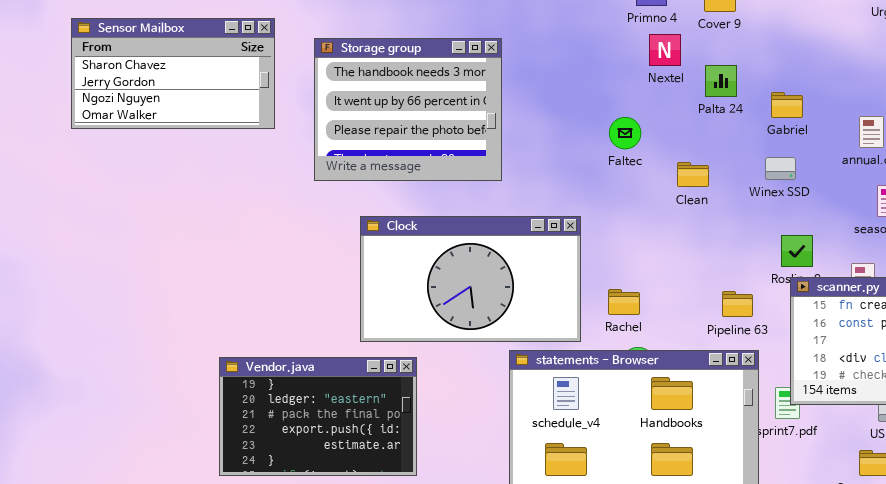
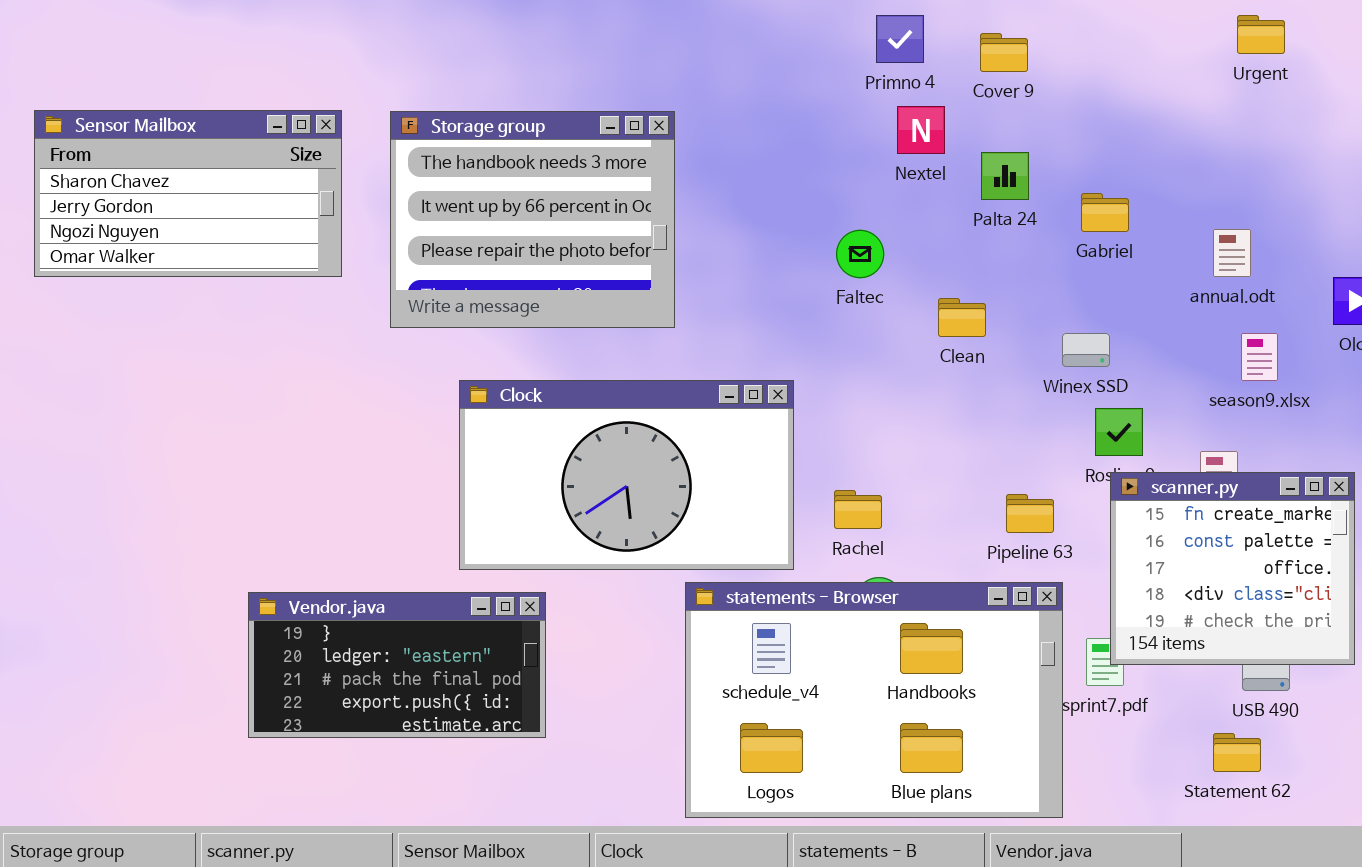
Sensor Mailbox: [71,18,275,129] -> [34,110,342,277], moved
Winex SSD: [765,157,796,180] -> [1062,333,1110,367], moved
Vendor.java: [219,357,417,476] -> [248,592,546,738], resized

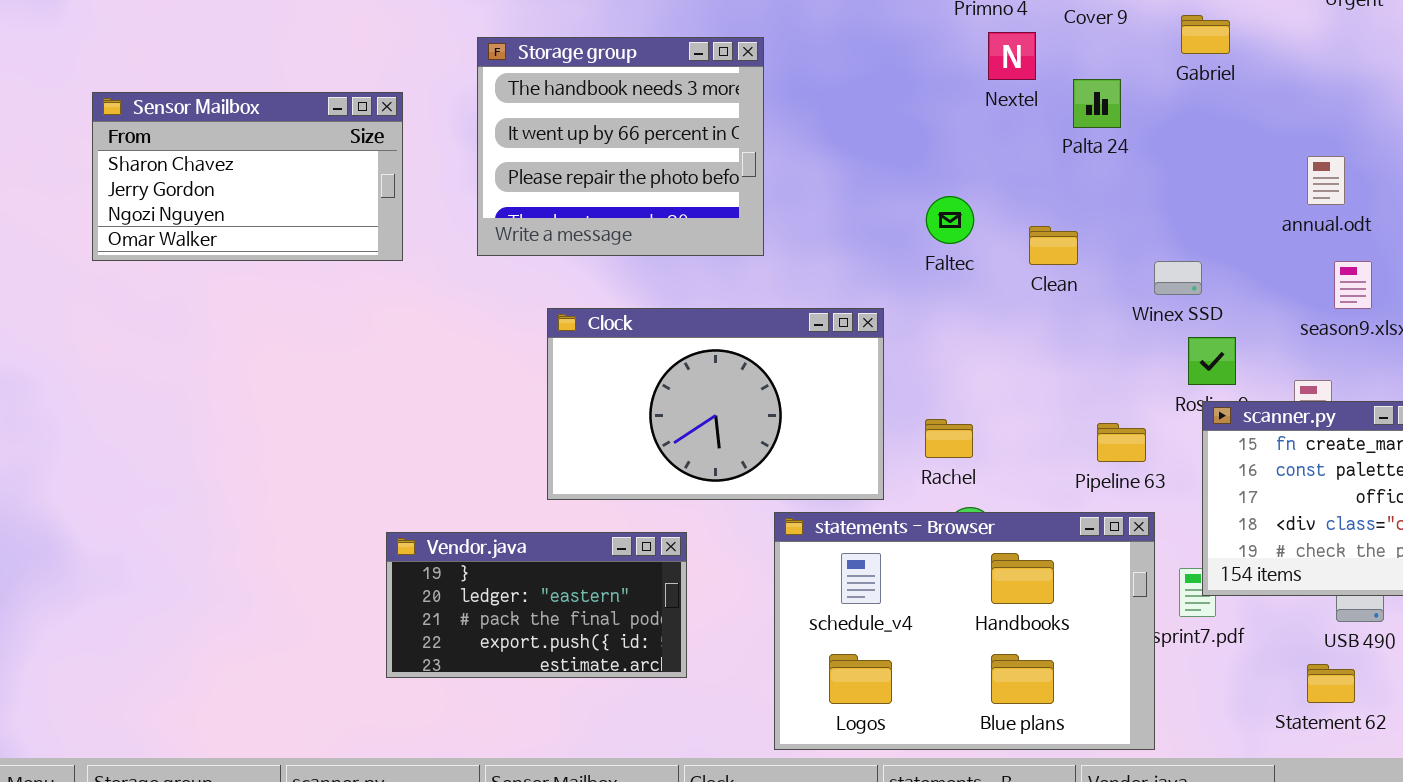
Sensor Mailbox: [34,110,342,277] -> [92,92,403,261], moved
Gabriel: [1081,193,1129,232] -> [1181,15,1230,54], moved
Faltec: [836,230,884,278] -> [926,196,974,244], moved
Vendor.java: [248,592,546,738] -> [386,532,687,678], moved

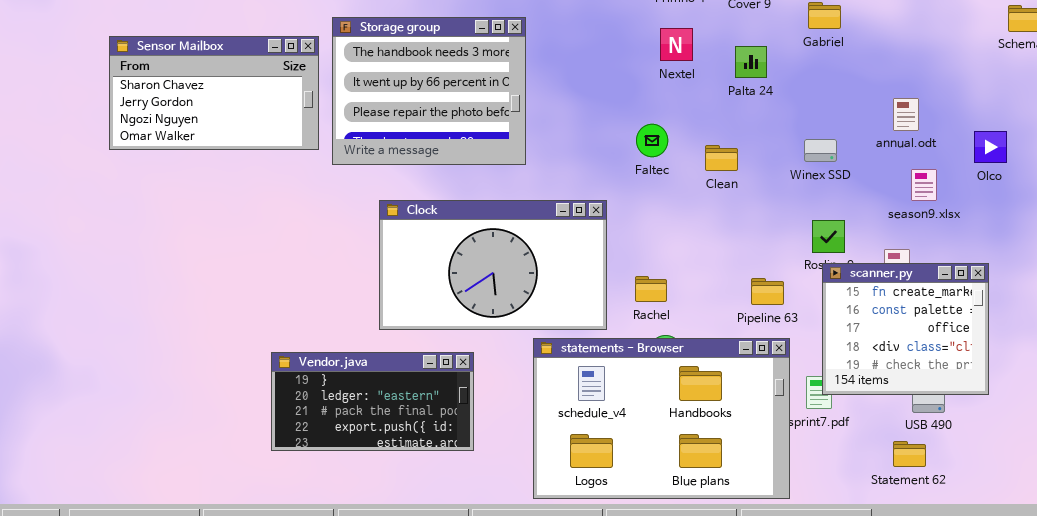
Nextel: [988,32,1036,80] -> [660,28,693,61], moved
Sensor Mailbox: [92,92,403,261] -> [109,36,319,150], moved
Winex SSD: [1154,261,1202,295] -> [804,139,837,162], moved

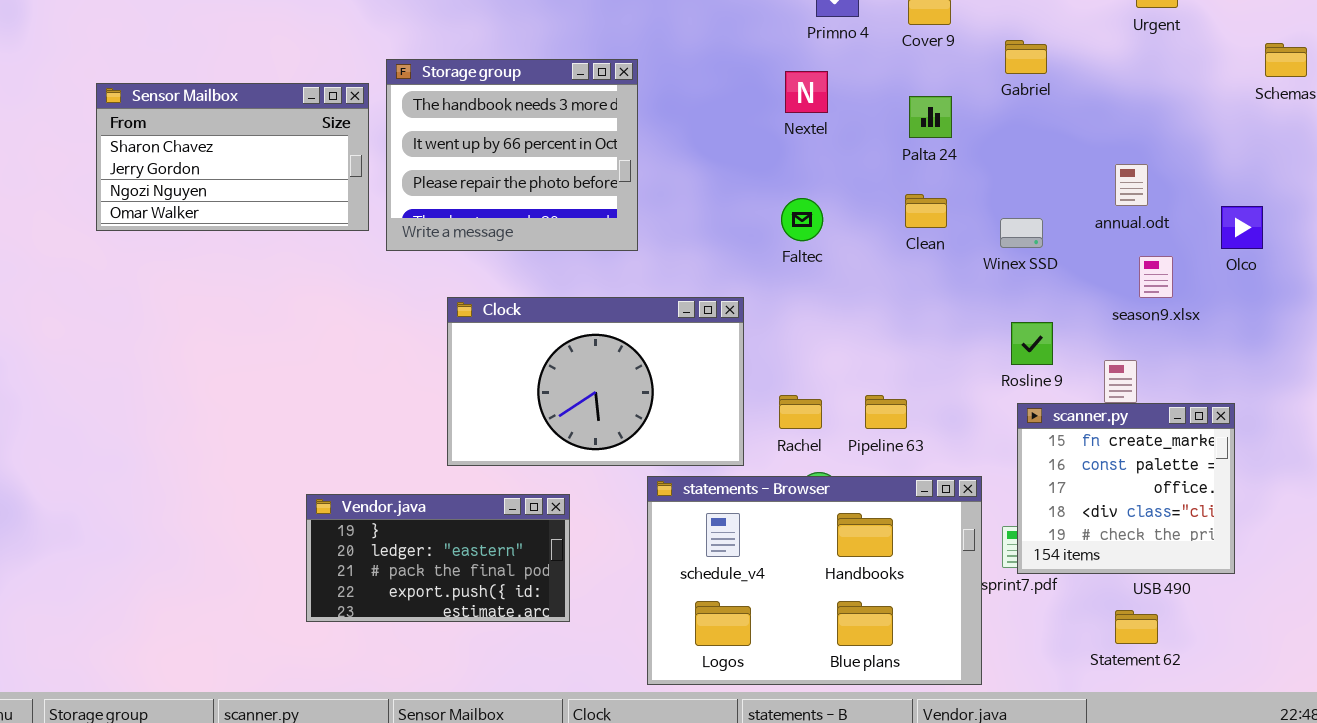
Nextel: [660,28,693,61] -> [785,71,828,113], moved
Clean: [705,145,738,171] -> [905,194,947,228], moved
scanner.py: [822,263,989,395] -> [1017,403,1235,574], moved
Pipeline 63: [751,278,784,305] -> [865,395,907,429], moved

